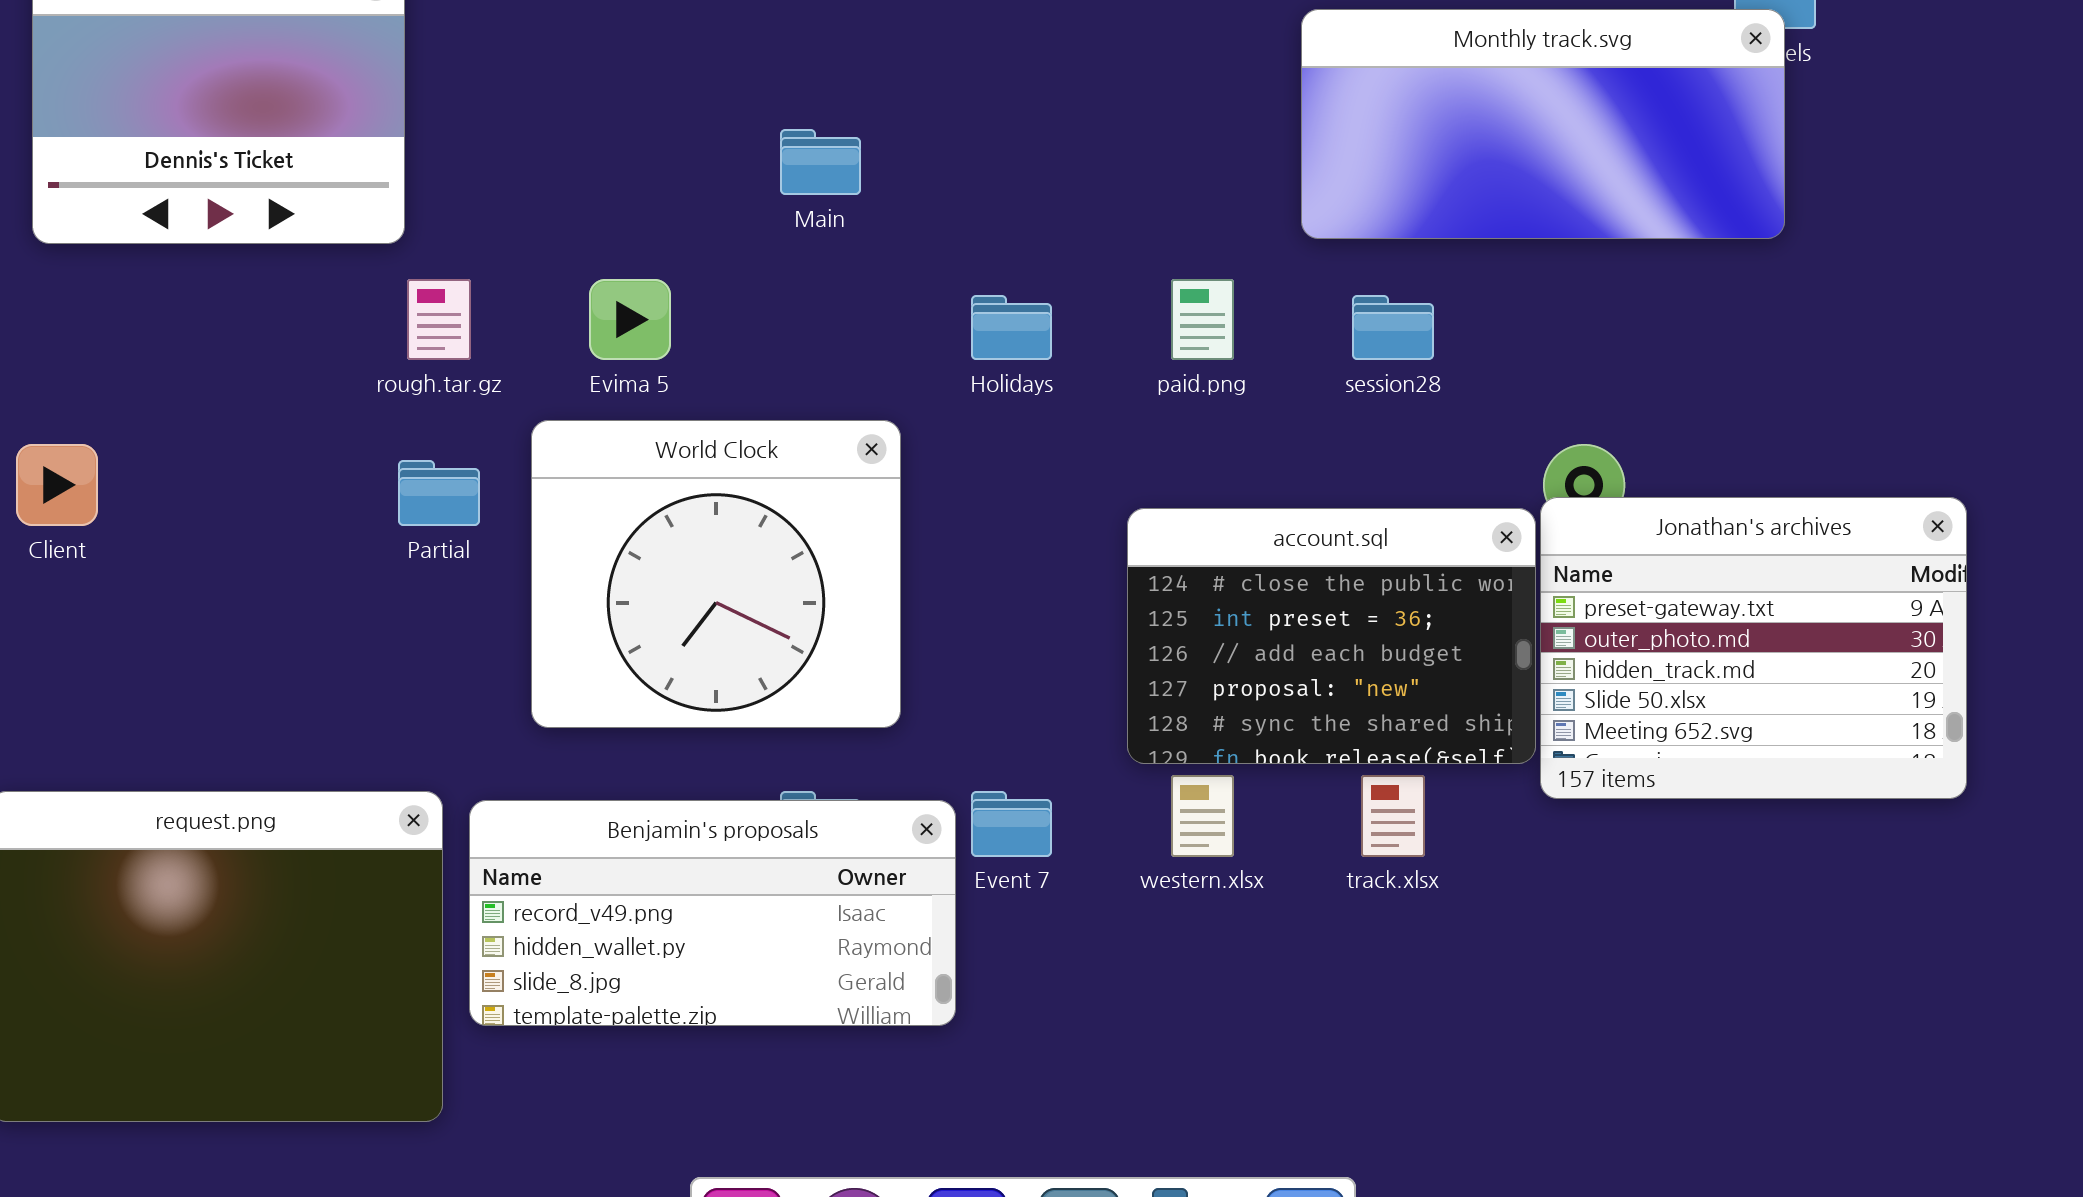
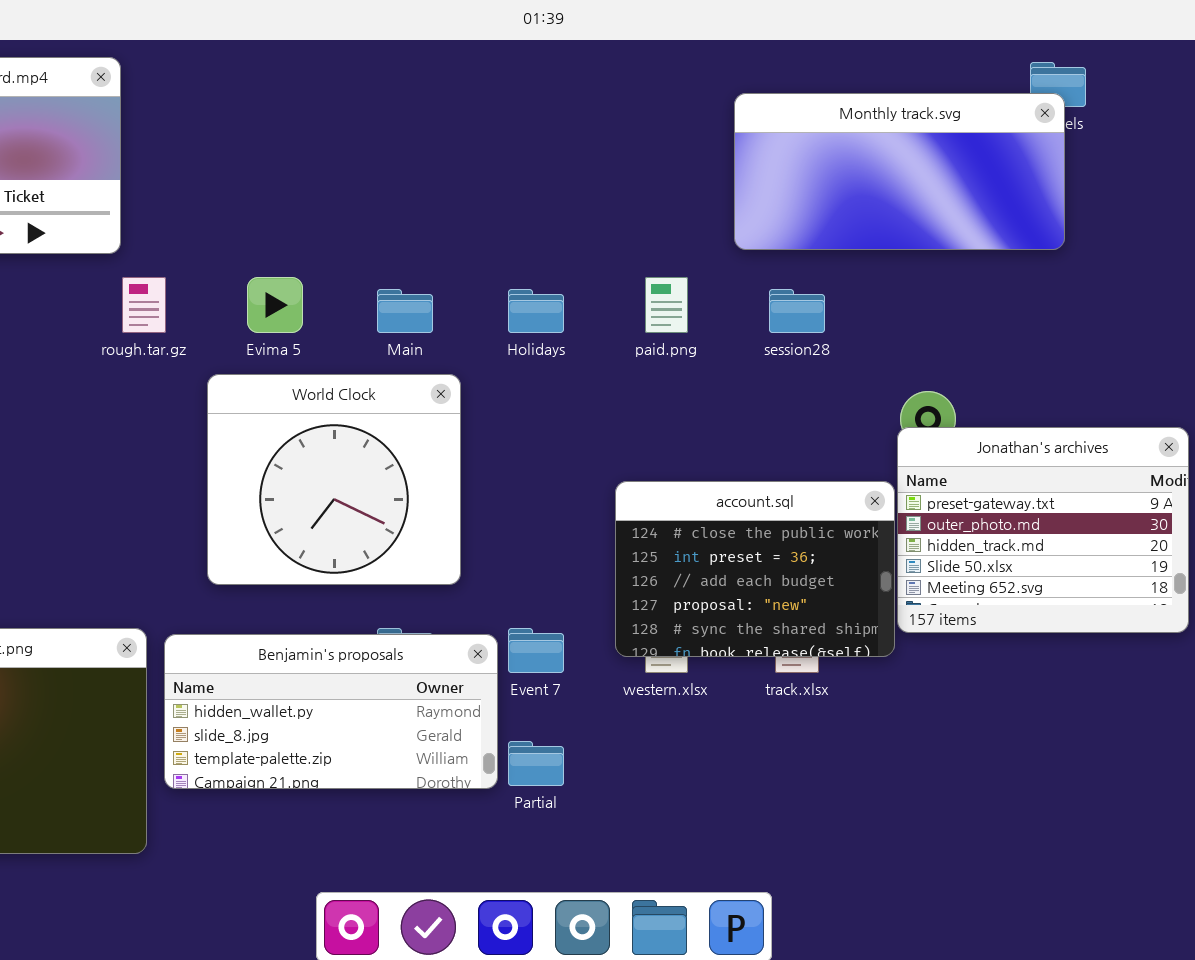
Main: [780,129,861,195] -> [377,289,433,333], moved
Partial: [398,460,480,526] -> [508,741,564,786], moved
account.sql: [1127,508,1536,764] -> [615,481,895,657], moved
Benjamin's proposals: [469,800,956,1026] -> [164,634,498,789], scrolled down 1 row

